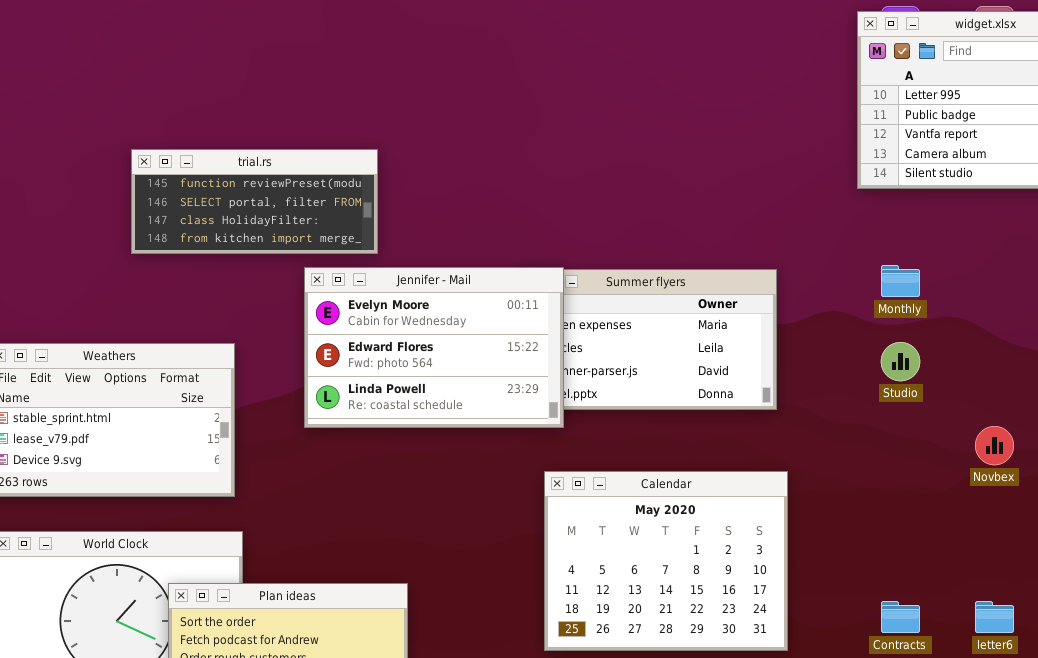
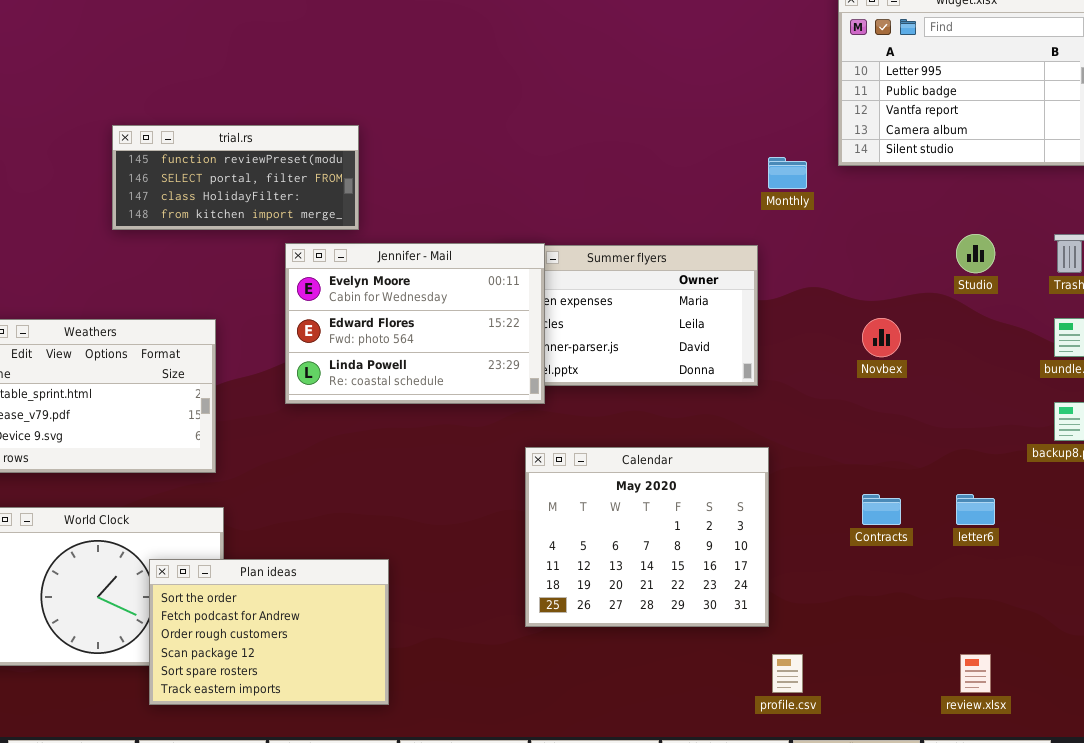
Monthly: [881,265,920,297] -> [768,157,807,189], moved
Studio: [881,342,920,381] -> [956,234,995,273], moved
Novbex: [975,426,1014,465] -> [862,318,901,357], moved
Contracts: [881,601,920,633] -> [862,494,901,525], moved
letter6: [975,601,1014,633] -> [956,494,995,525], moved

